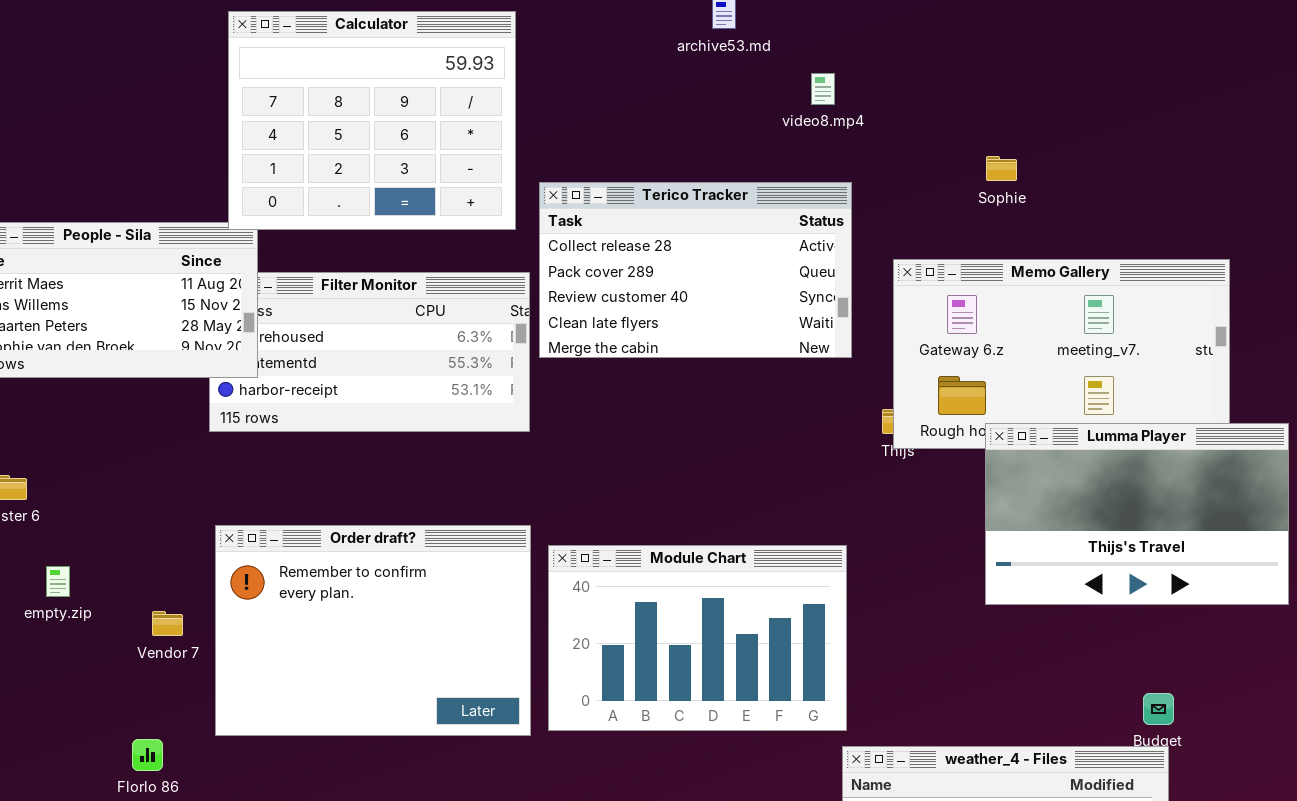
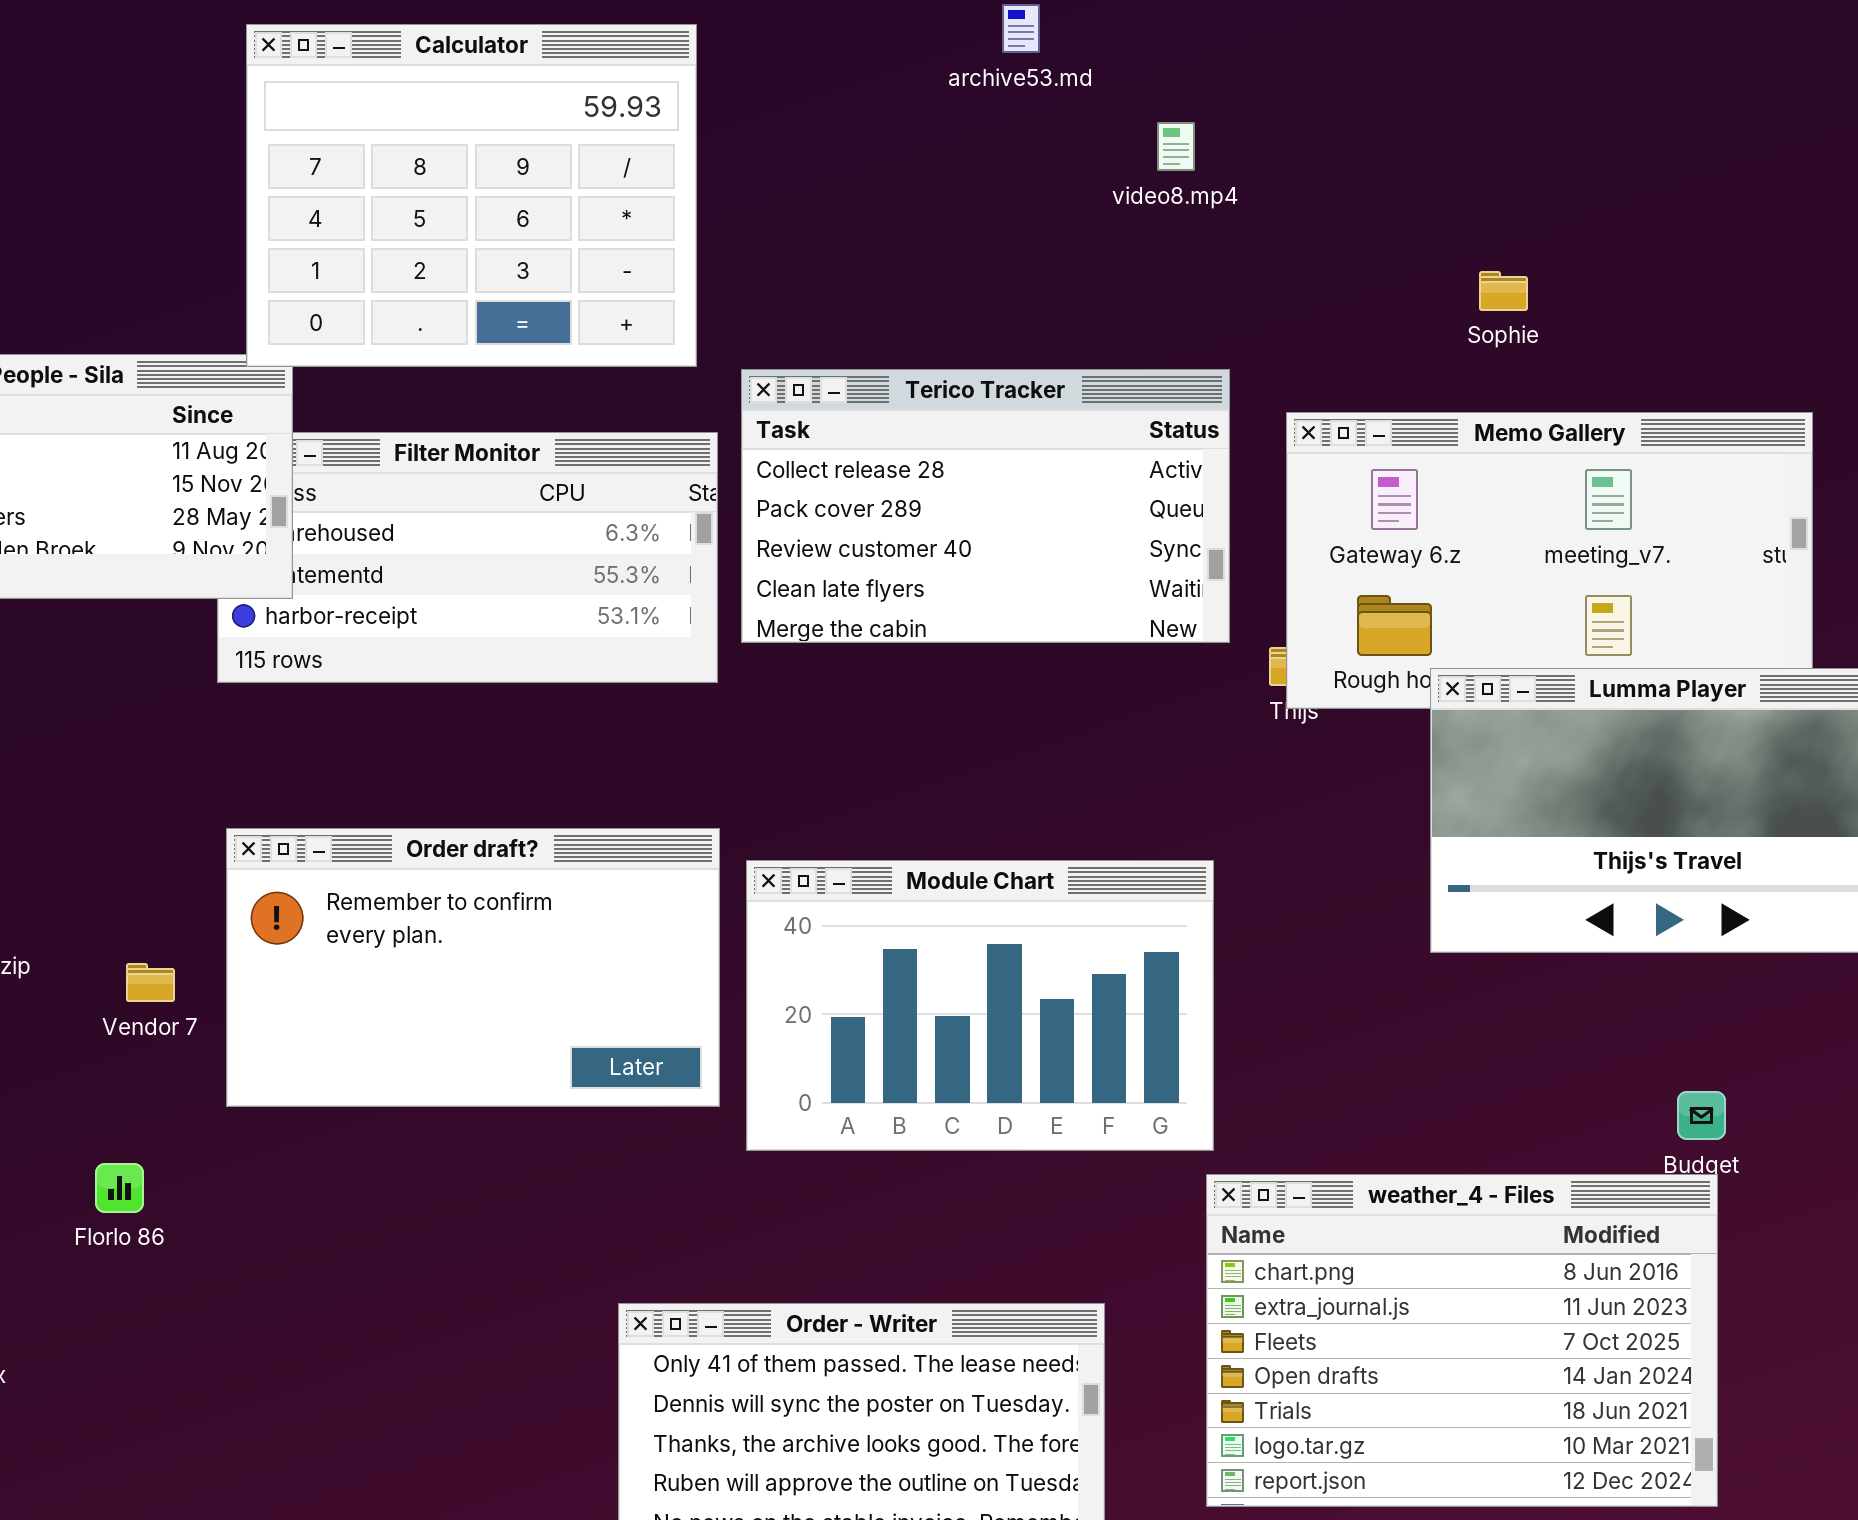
Sophie: [986,156,1017,181] -> [1479,271,1528,311], moved
Terico Tracker: [539,182,852,358] -> [741,369,1230,643], moved
Order draft?: [215,525,531,736] -> [226,828,720,1107], resized

